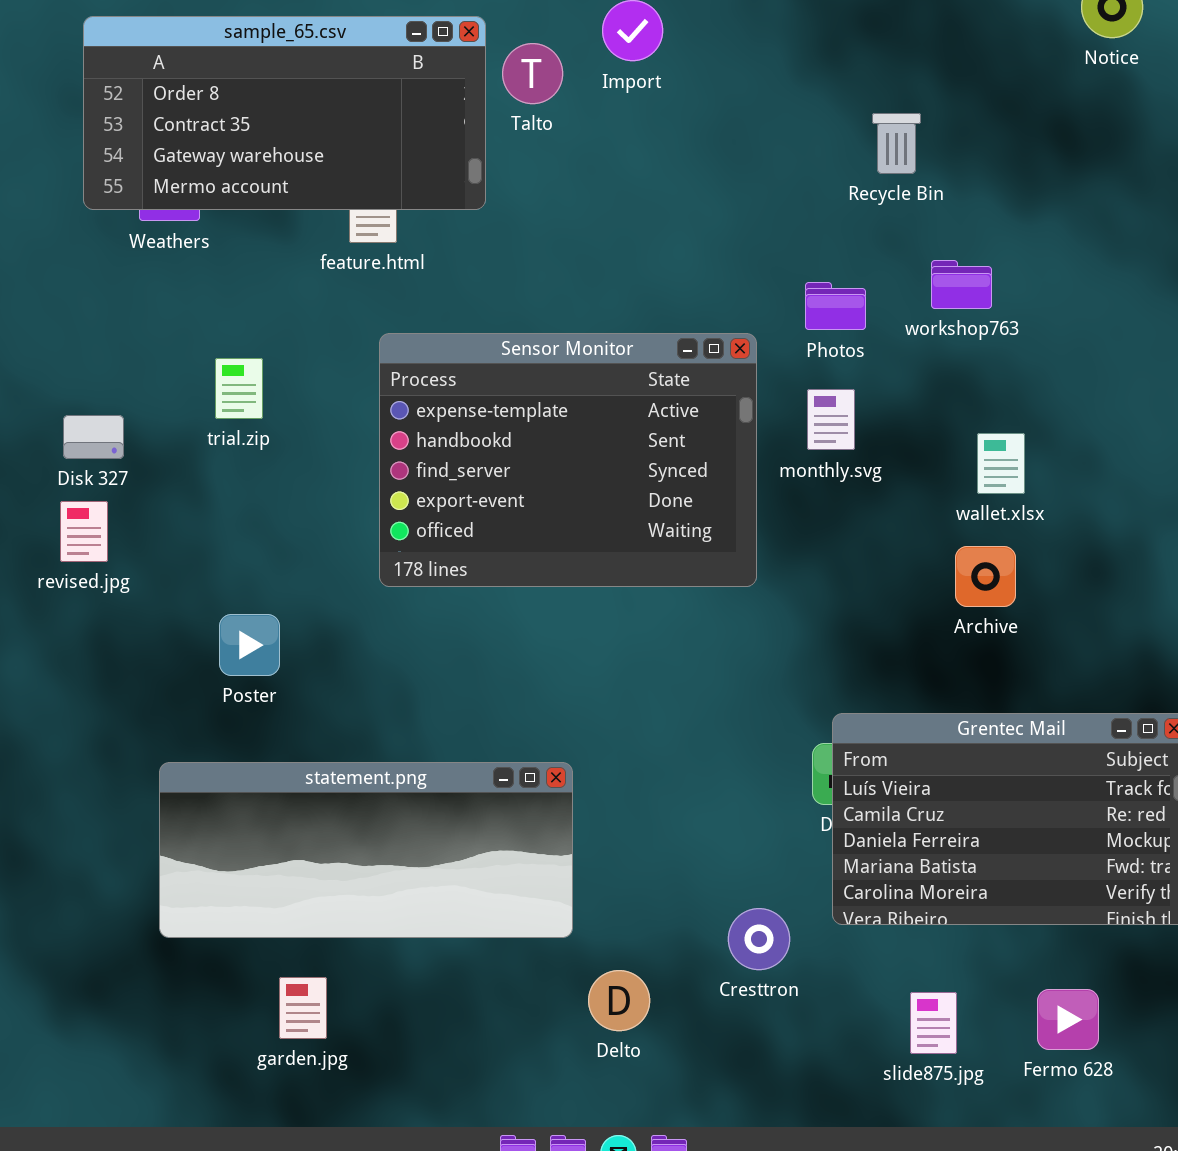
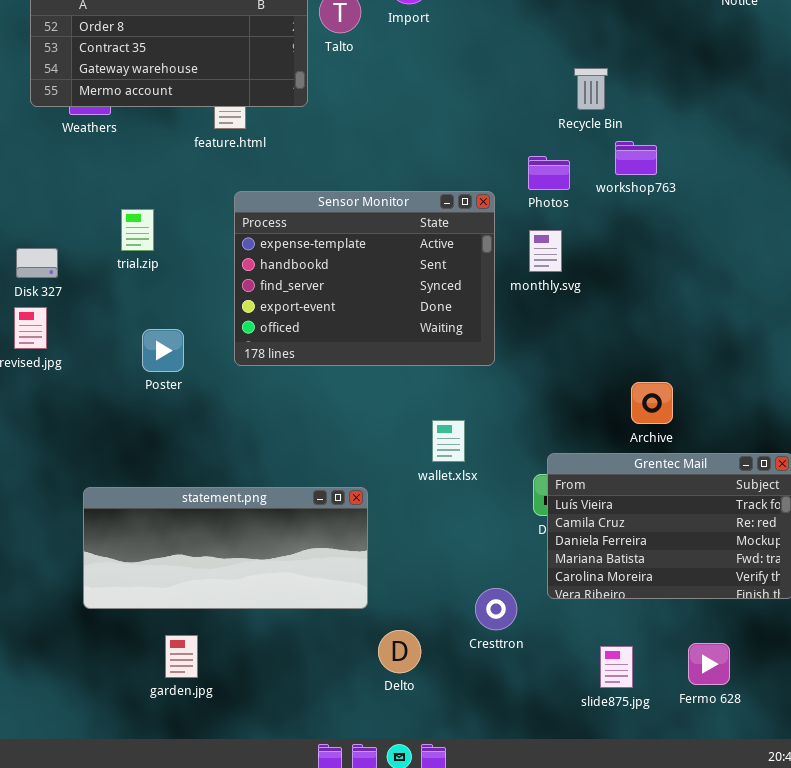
Recycle Bin: [872,113,921,174] -> [574,68,608,110], moved
wallet.xlsx: [977,433,1025,494] -> [432,420,465,462], moved
Archive: [955,546,1016,607] -> [631,382,673,424], moved
Poster: [219,614,280,676] -> [142,329,184,372], moved

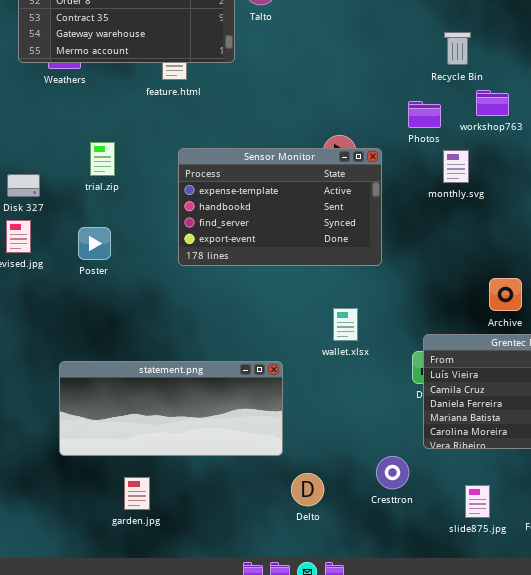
Sensor Monitor: [234,191,495,366] -> [178,148,382,266], resized
monthly.svg: [529,230,562,272] -> [443,150,469,183], moved
Poster: [142,329,184,372] -> [78,227,111,260], moved
Cresttron: [475,588,517,630] -> [376,456,409,489], moved

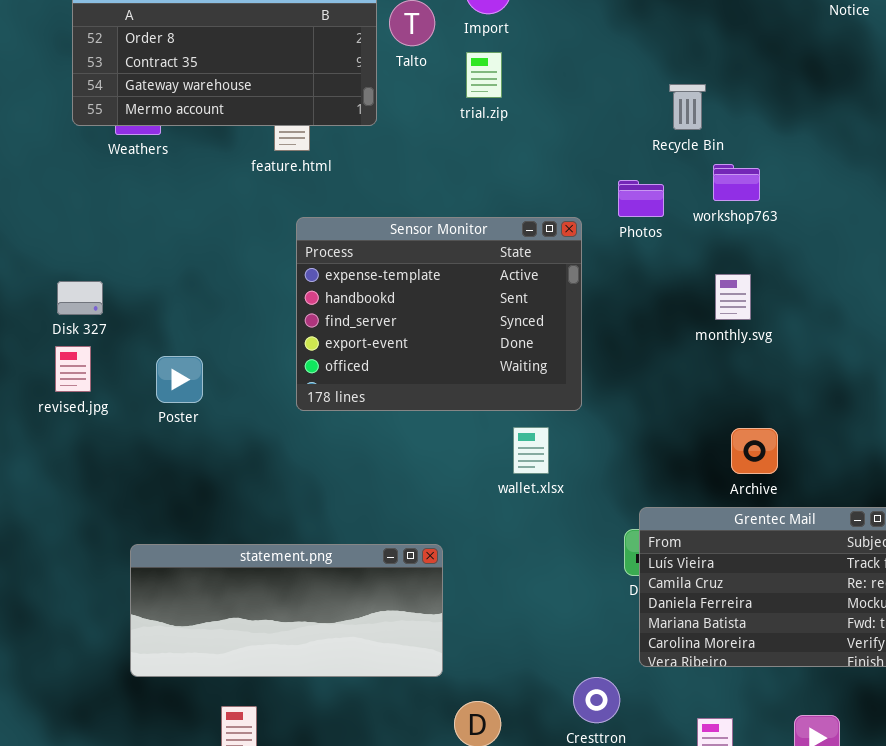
trial.zip: [90,142,115,176] -> [466,52,502,98], moved
Sensor Monitor: [178,148,382,266] -> [296,217,582,411], resized
monthly.svg: [443,150,469,183] -> [715,274,751,320], moved
wallet.xlsx: [333,308,358,341] -> [513,427,549,474], moved

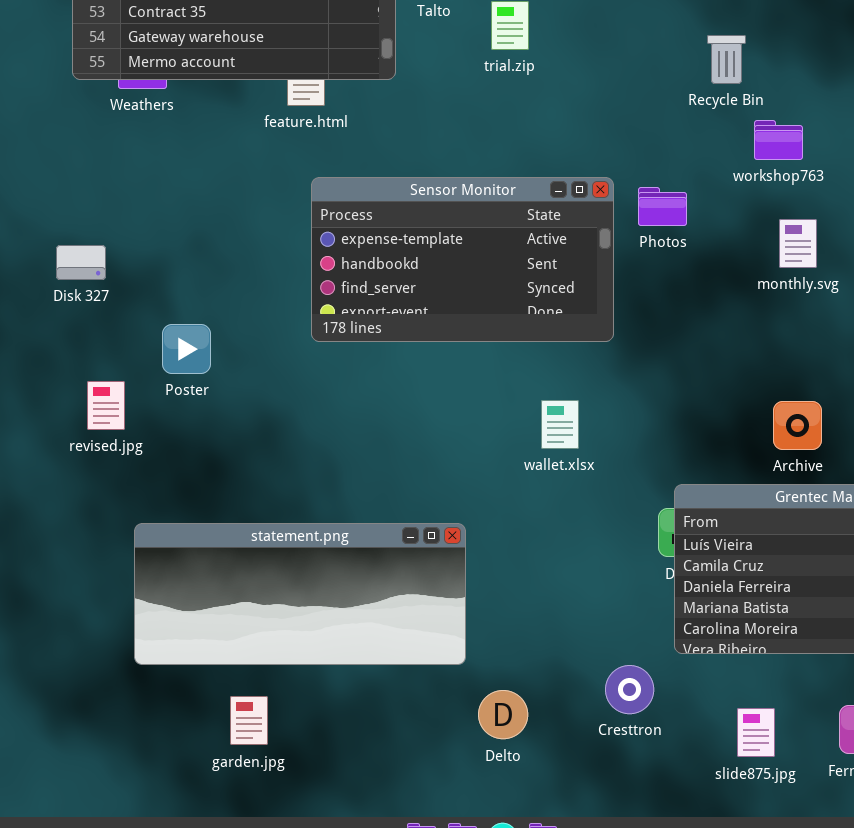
Photos: [618,180,664,217] -> [638,187,687,226], moved
Sensor Monitor: [296,217,582,411] -> [311,177,614,342], resized
monthly.svg: [715,274,751,320] -> [779,219,817,268], moved
revised.jpg: [55,346,91,392] -> [87,381,125,430], moved

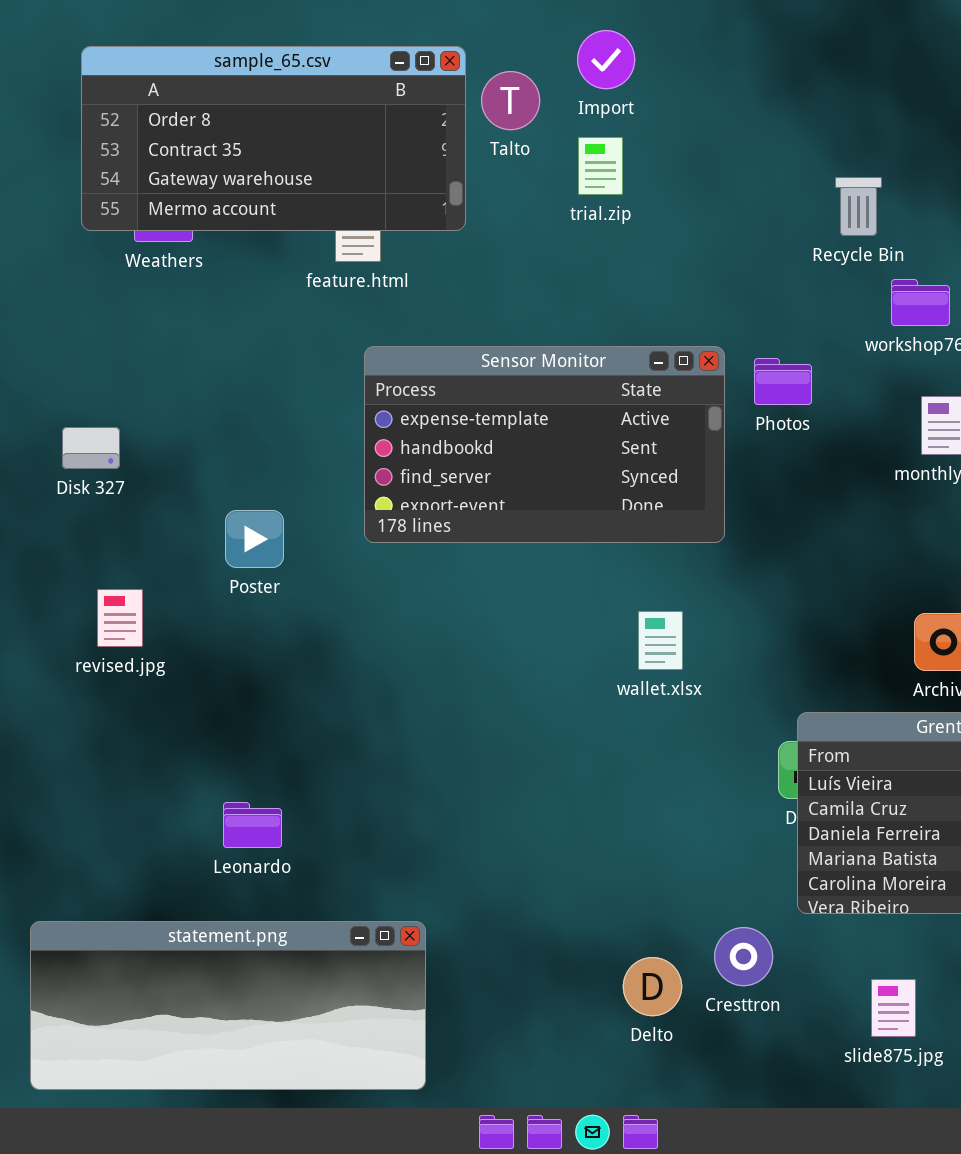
Poster: [162,324,211,374] -> [225,510,284,568], moved
statement.png: [134,523,466,665] -> [30,921,426,1090], moved
Delto: [478,690,528,739] -> [623,957,682,1016], moved

